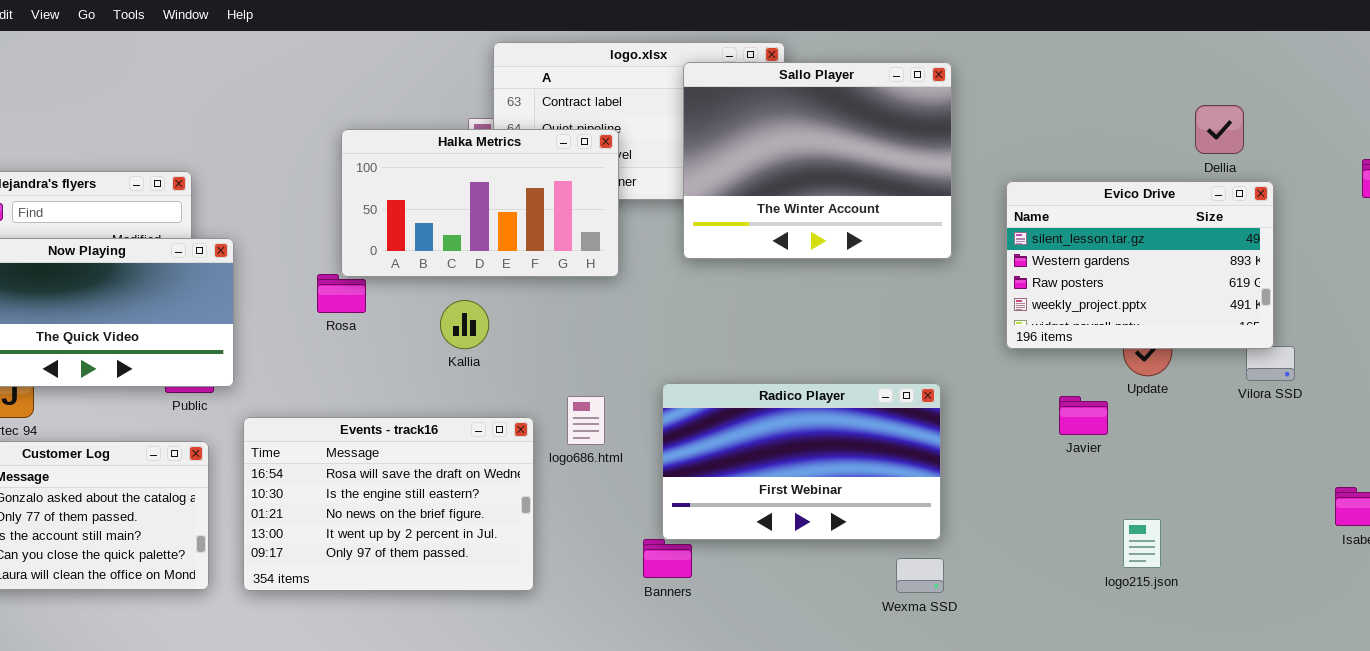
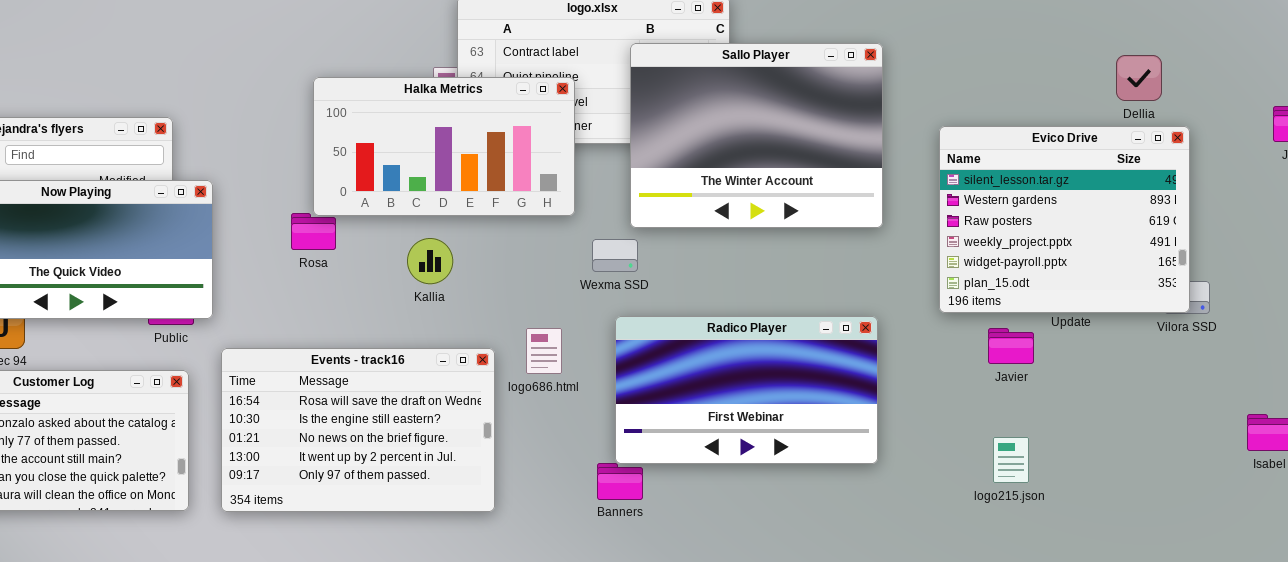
Sallo Player: [683,62,952,259] -> [630,43,883,228], moved
Evico Drive: [1006,181,1274,349] -> [939,126,1190,313], resized
logo215.json: [1123,519,1161,568] -> [993,437,1029,483], moved
Wexma SSD: [896,558,944,593] -> [592,239,638,272], moved

